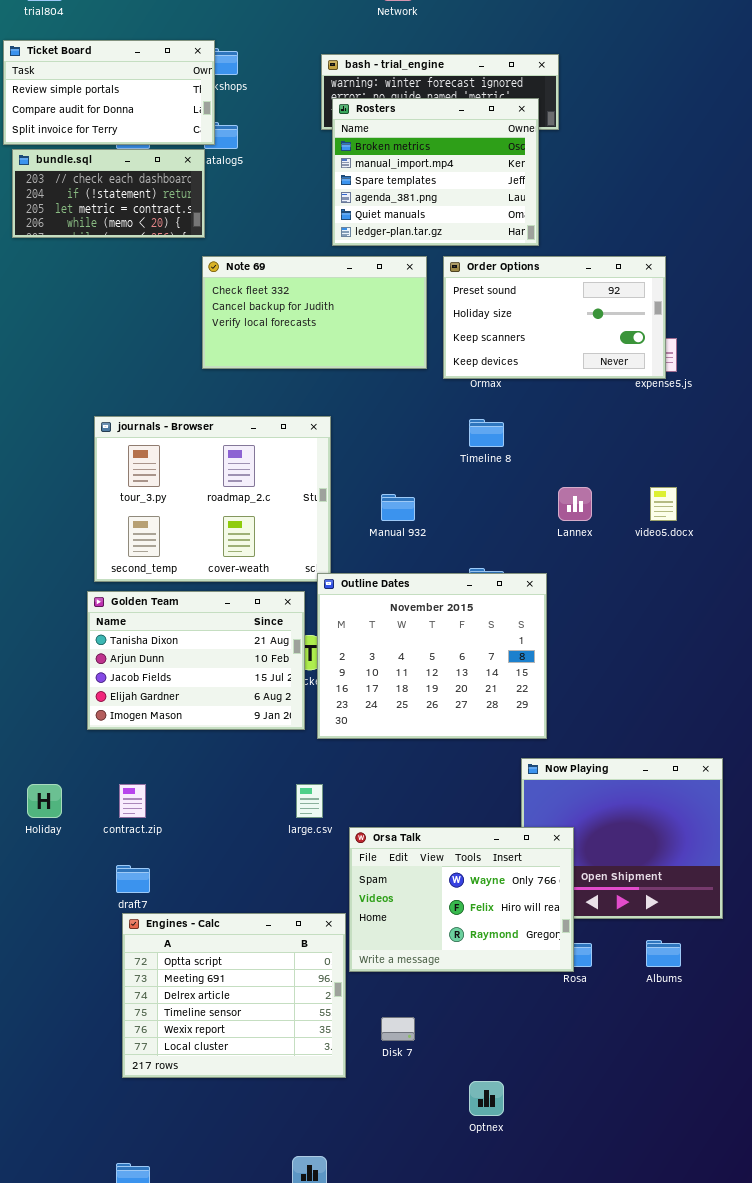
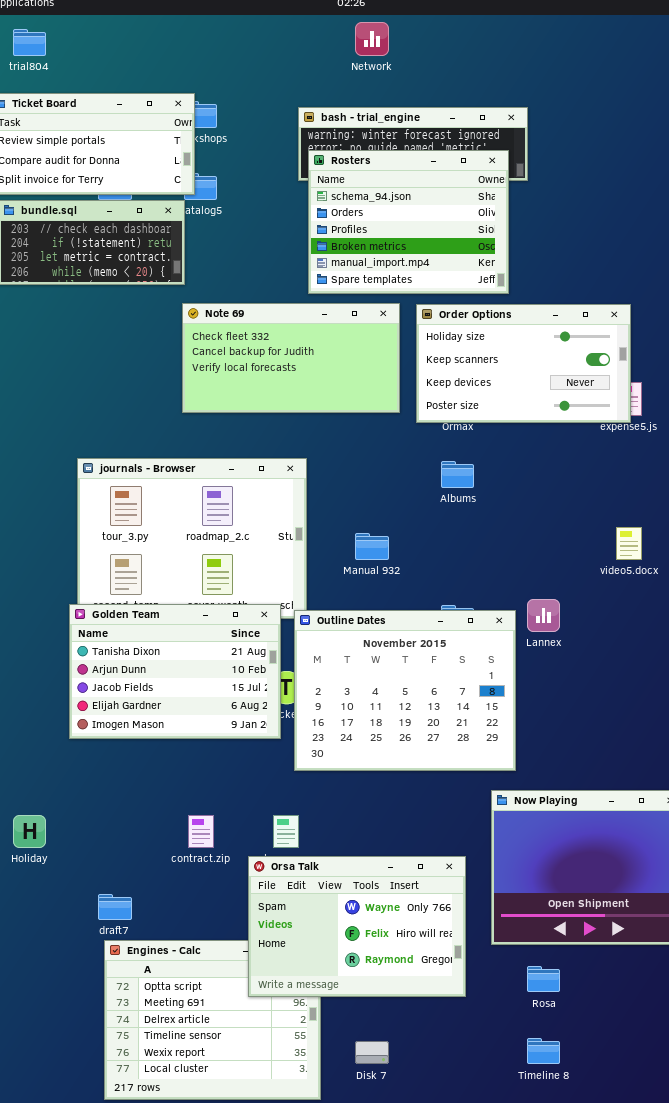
Rosters: [332,98,539,246] -> [308,150,509,294], scrolled up 3 rows
Order Options: [443,256,666,379] -> [416,304,631,423], scrolled down 1 row
Timeline 8: [469,419,504,447] -> [527,1038,560,1064], moved
Lannex: [558,487,592,521] -> [527,599,560,632], moved
Golden Team: [87,591,305,730] -> [69,604,281,739], moved
contract.zip: [119,784,146,818] -> [188,815,214,848], moved
Orsa Talk: [349,827,574,972] -> [248,856,466,997], moved
Albums: [646,940,681,967] -> [441,461,474,488], moved

